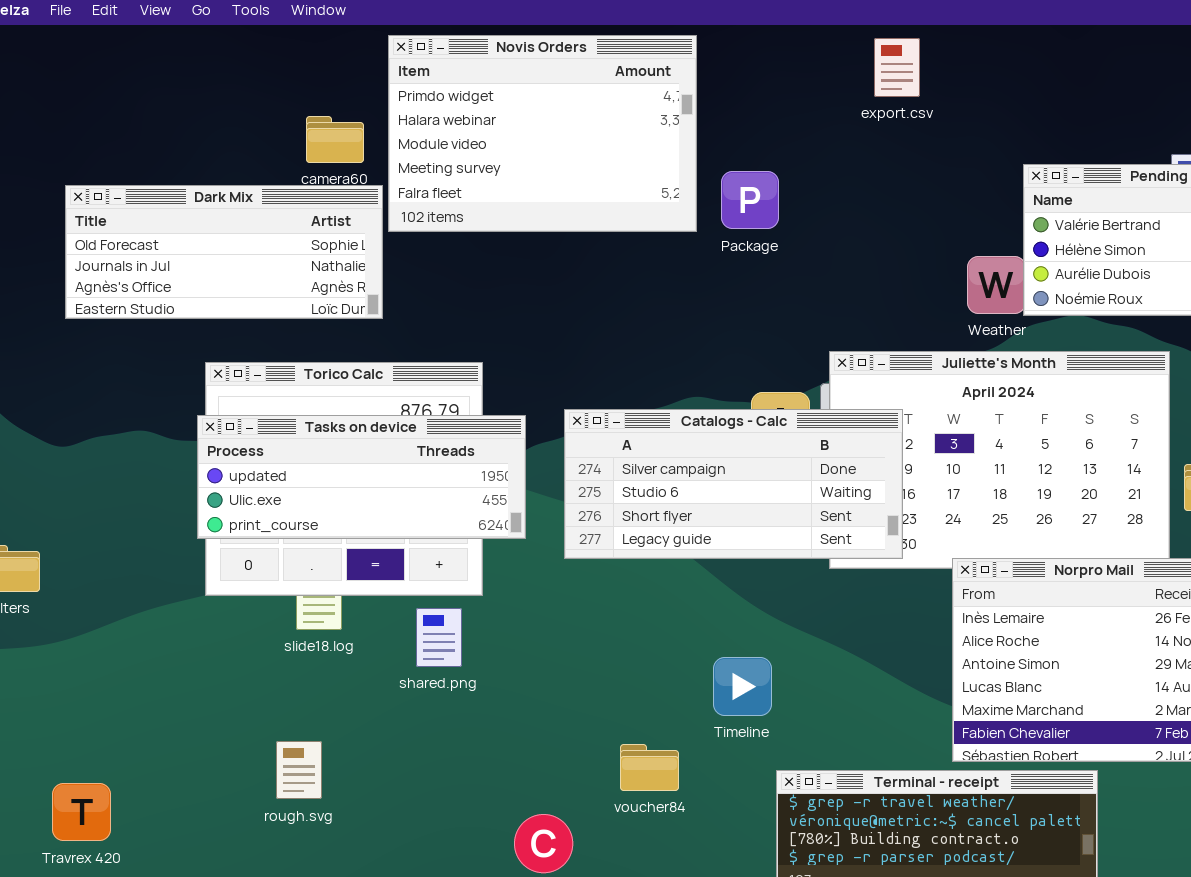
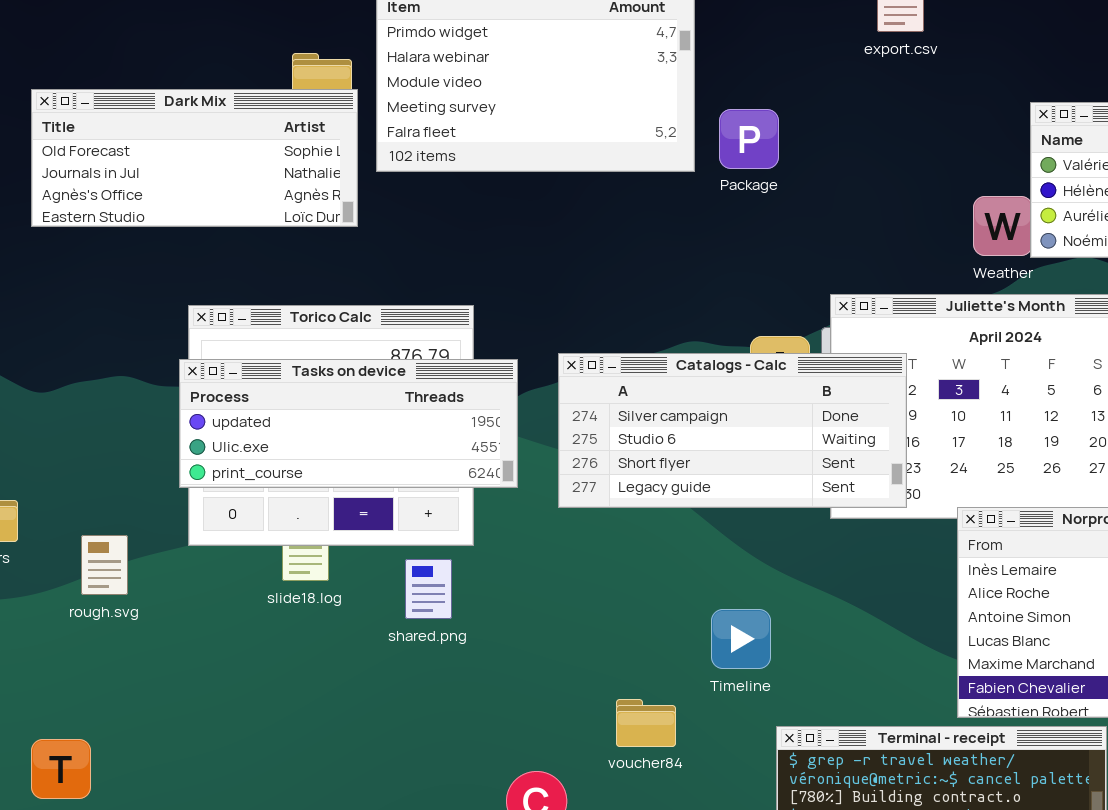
Dark Mix: [65,185,383,319] -> [31,89,358,227], moved
rough.svg: [276,741,322,799] -> [81,535,128,595], moved

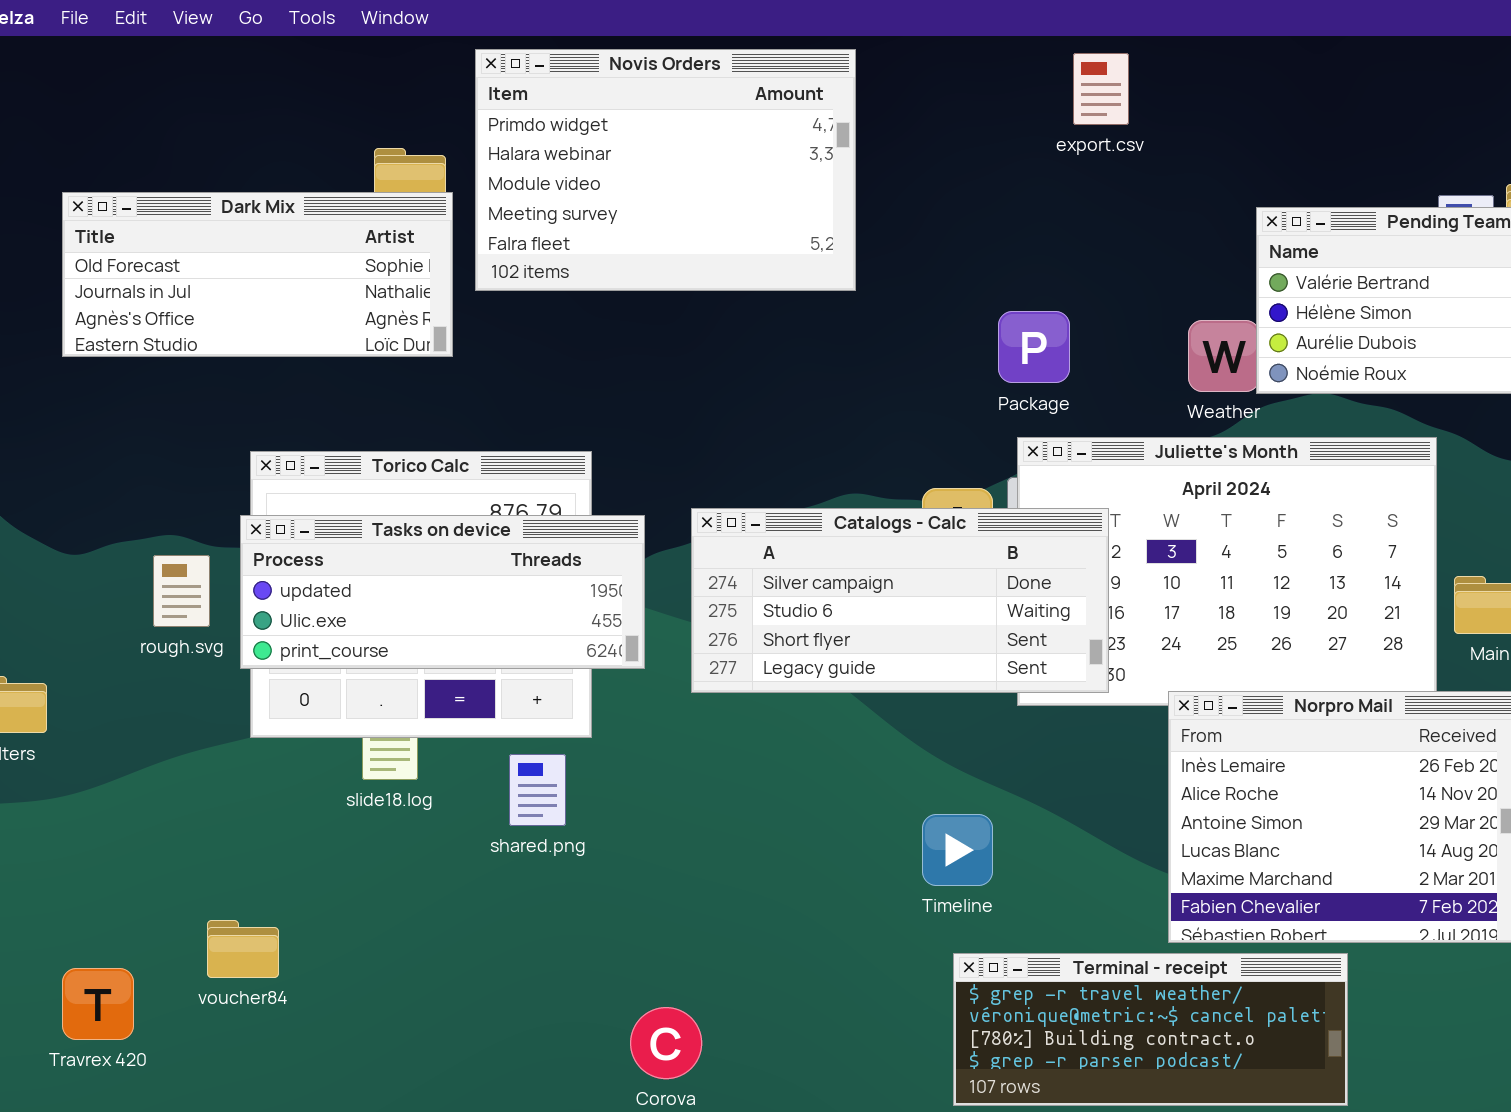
Package: [719,109,779,169] -> [998,311,1070,383], moved
rough.svg: [81,535,128,595] -> [153,555,210,627], moved
Timeline: [711,609,771,669] -> [922,814,993,886], moved
voucher84: [616,699,676,747] -> [207,920,279,978], moved

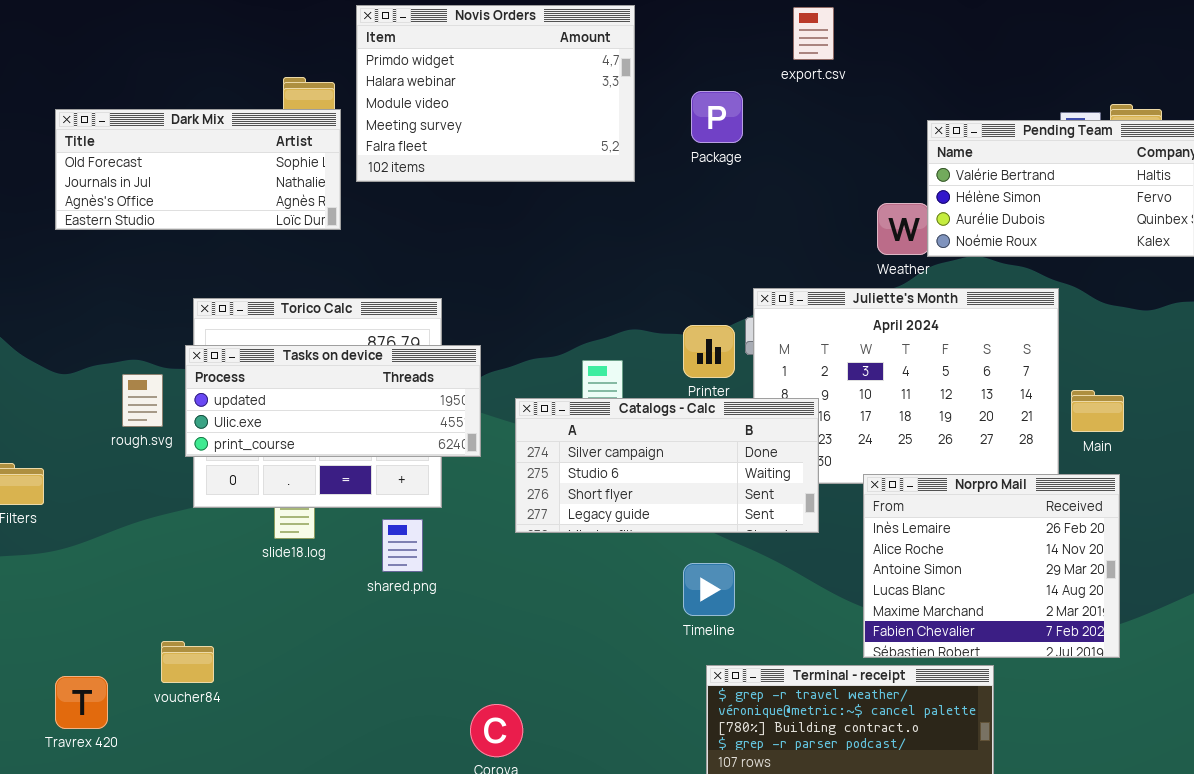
Package: [998,311,1070,383] -> [691,91,743,143], moved
Catalogs - Calc: [691,508,1109,693] -> [515,398,819,533], moved

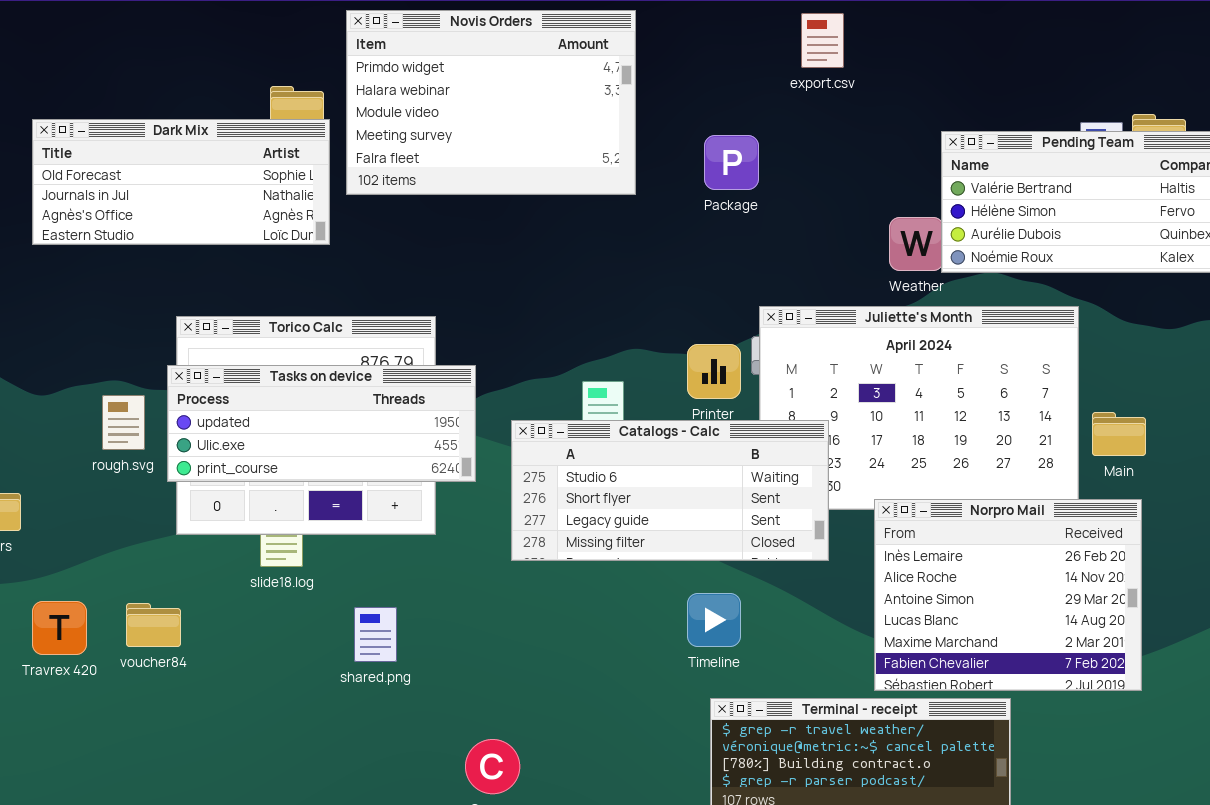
Package: [691,91,743,143] -> [704,135,759,190], moved
Catalogs - Calc: [515,398,819,533] -> [511,420,829,561], scrolled down 1 row
shared.png: [382,519,423,572] -> [354,607,397,662], moved
voucher84: [161,641,214,683] -> [126,603,181,647], moved
Travrex 420: [55,676,108,729] -> [32,601,87,655], moved

